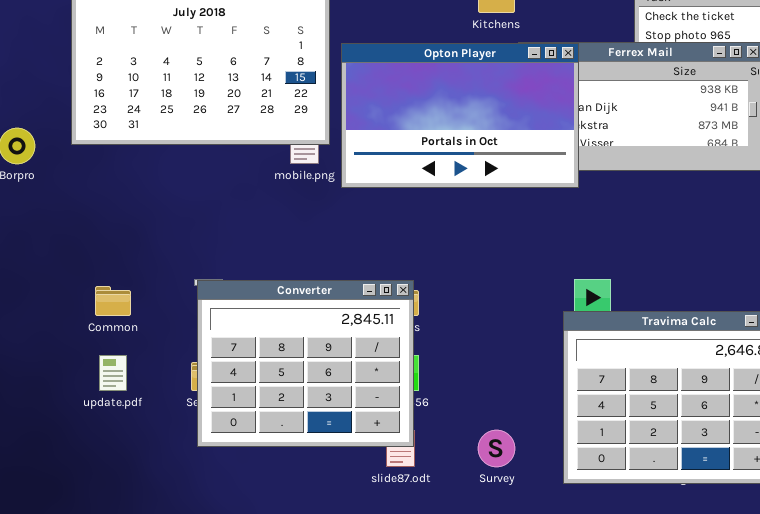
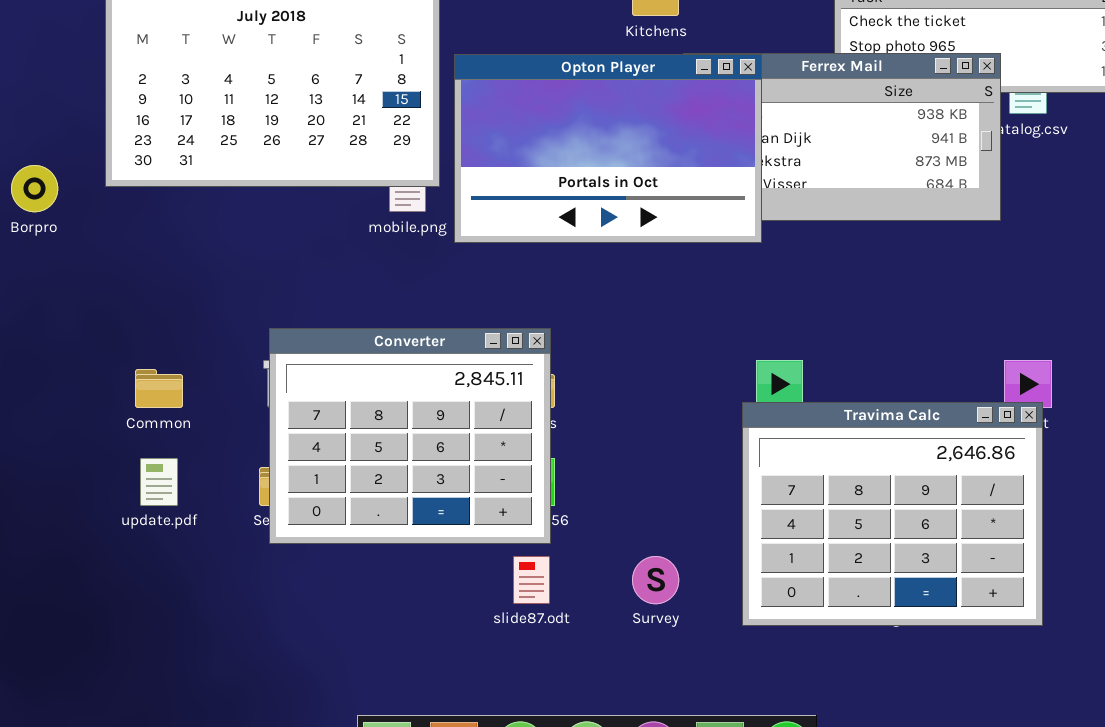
Converter: [197,280,414,447] -> [269,328,551,544], moved

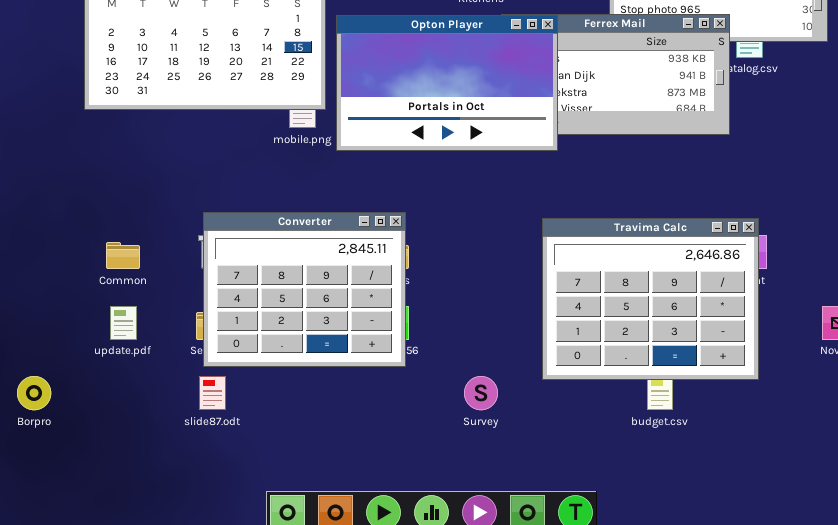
Borpro: [11,165,58,212] -> [17,376,51,410], moved
Travima Calc: [742,402,1043,626] -> [542,218,759,380], moved
slide87.odt: [513,556,550,604] -> [199,376,226,410], moved

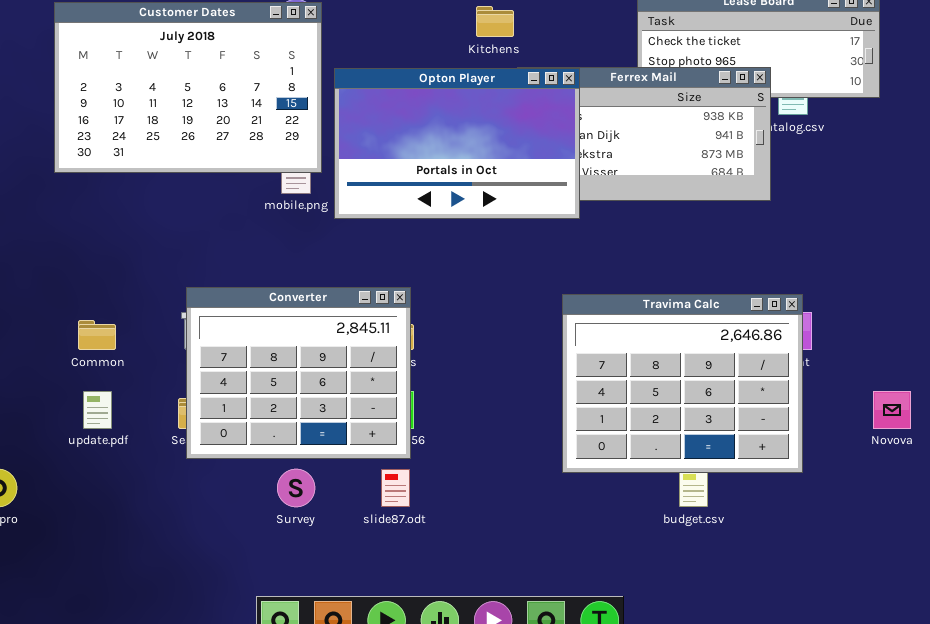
slide87.odt: [199,376,226,410] -> [381,469,410,507], moved
Survey: [464,376,498,410] -> [277,469,315,507], moved

